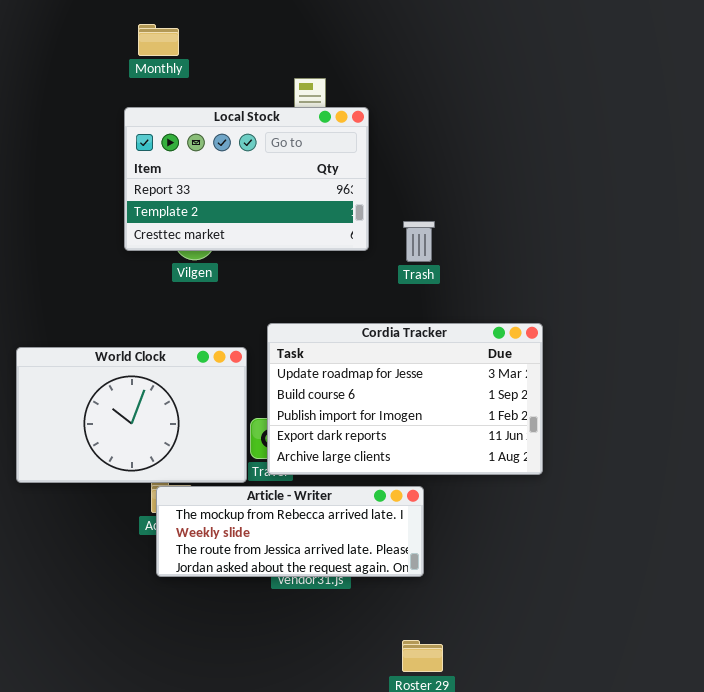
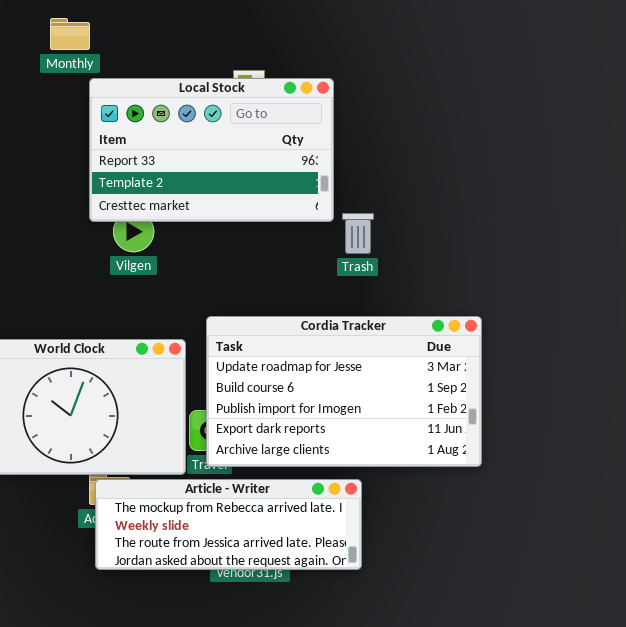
Monthly: [138,24,179,56] -> [50,18,90,50], moved
Local Stock: [124,107,369,251] -> [89,78,334,222], moved

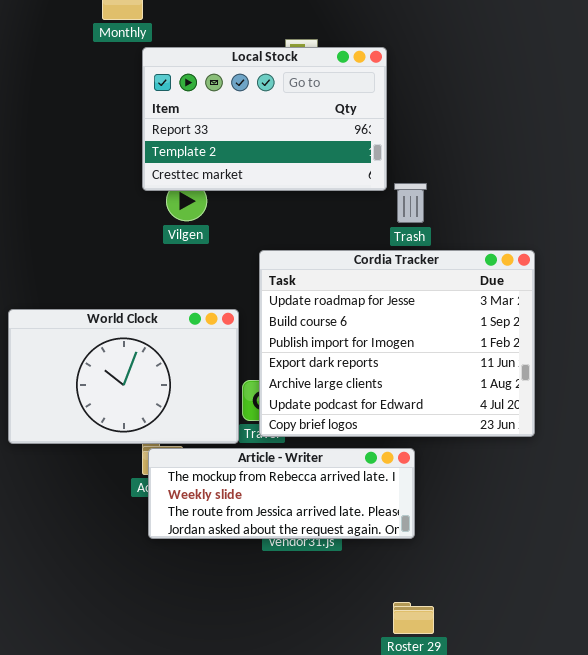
Cordia Tracker: [206,316,482,467] -> [259,250,535,437], resized

